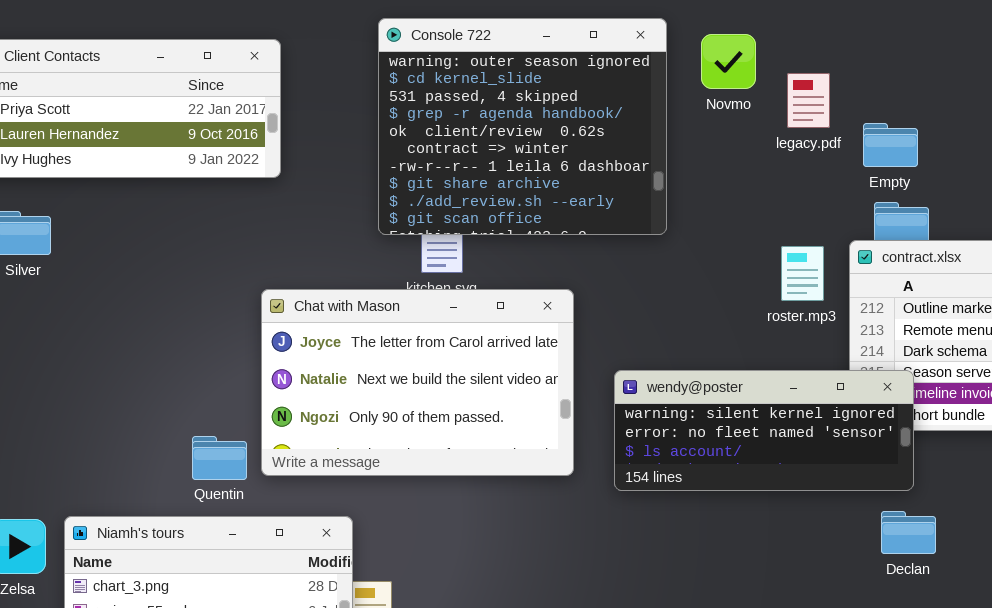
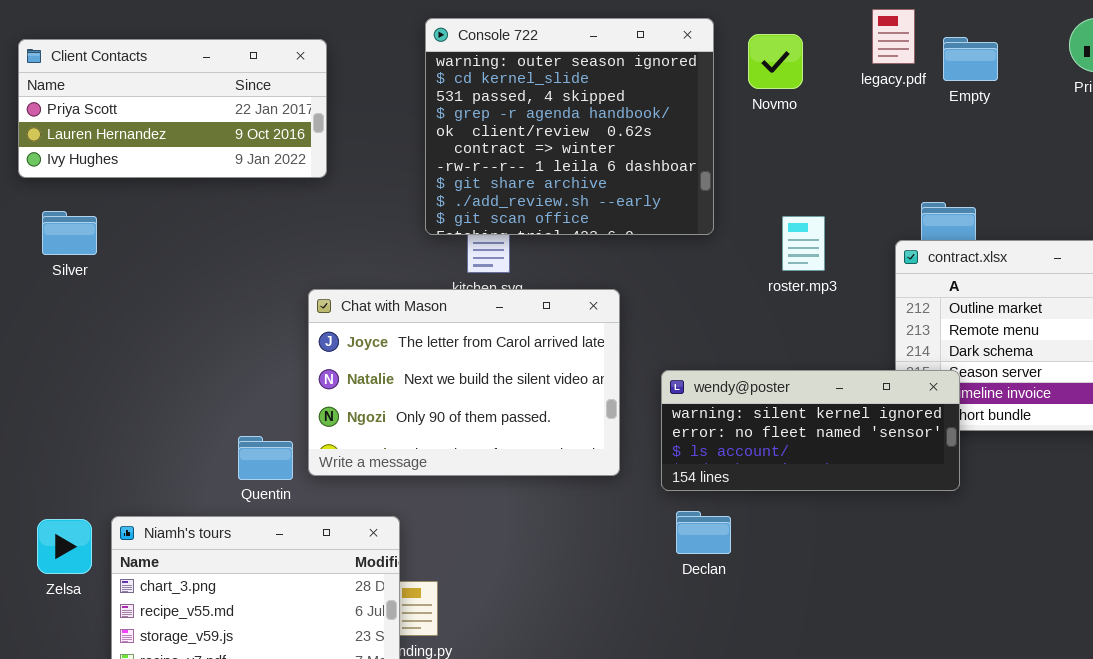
legacy.pdf: [787,73,830,128] -> [872,9,915,64], moved
Empty: [863,123,918,167] -> [943,37,998,81], moved
roster.mp3: [781,246,824,301] -> [782,216,825,271], moved
Declan: [881,511,936,554] -> [676,511,731,554], moved

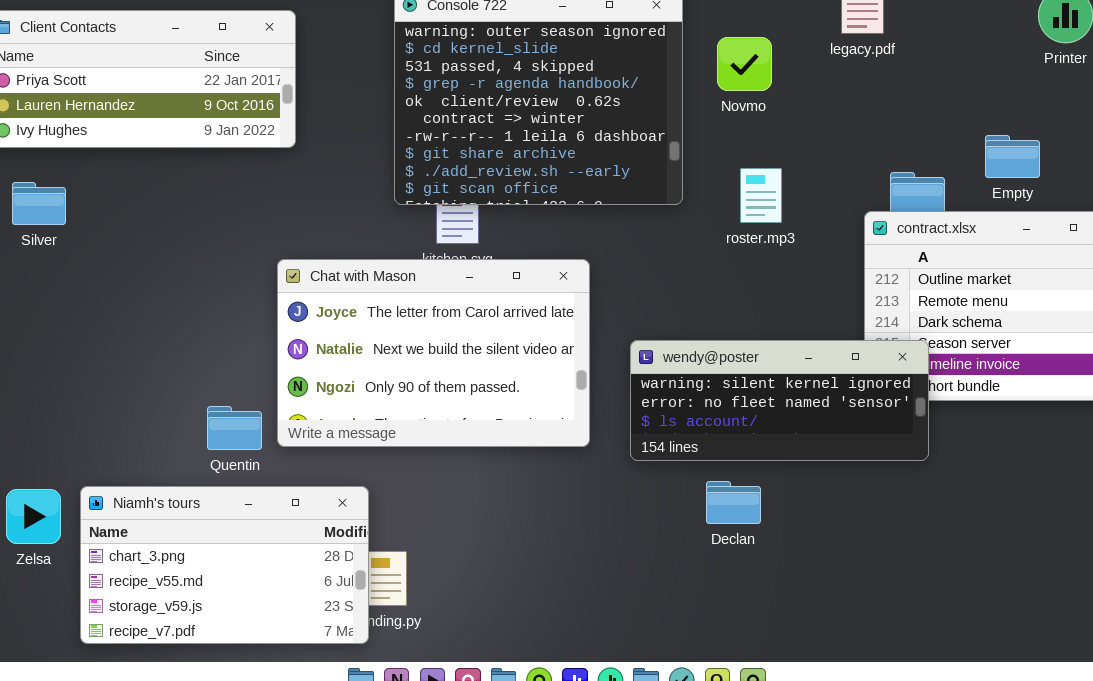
Novmo: [748,34,803,89] -> [717,37,772,91], moved
Empty: [943,37,998,81] -> [985,135,1040,178], moved
roster.mp3: [782,216,825,271] -> [740,168,782,223], moved
Declan: [676,511,731,554] -> [706,481,761,524], moved

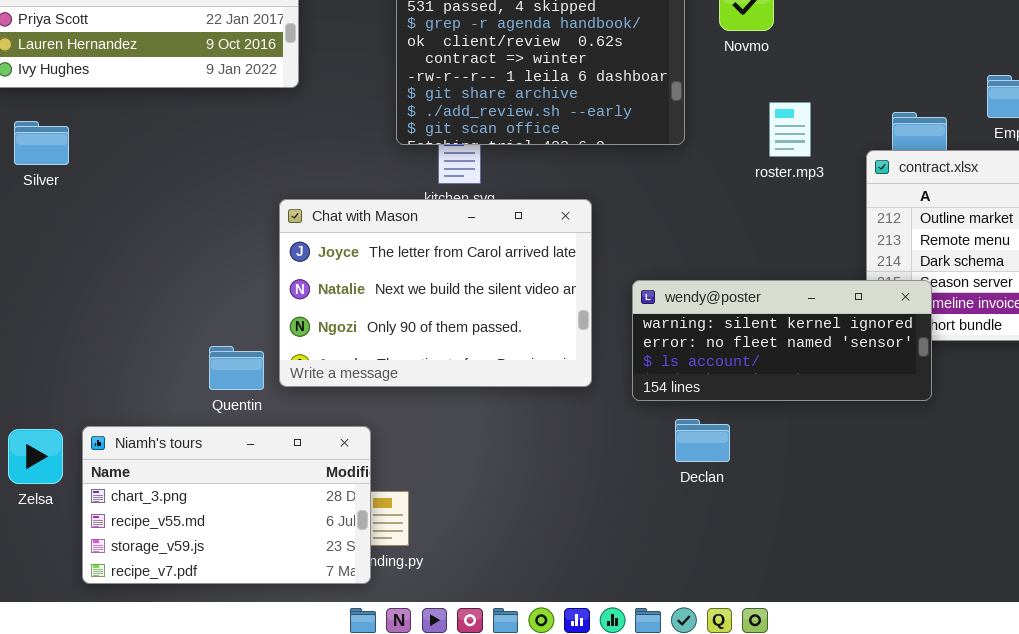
roster.mp3: [740,168,782,223] -> [769,102,811,157], moved
Declan: [706,481,761,524] -> [675,419,730,462], moved

